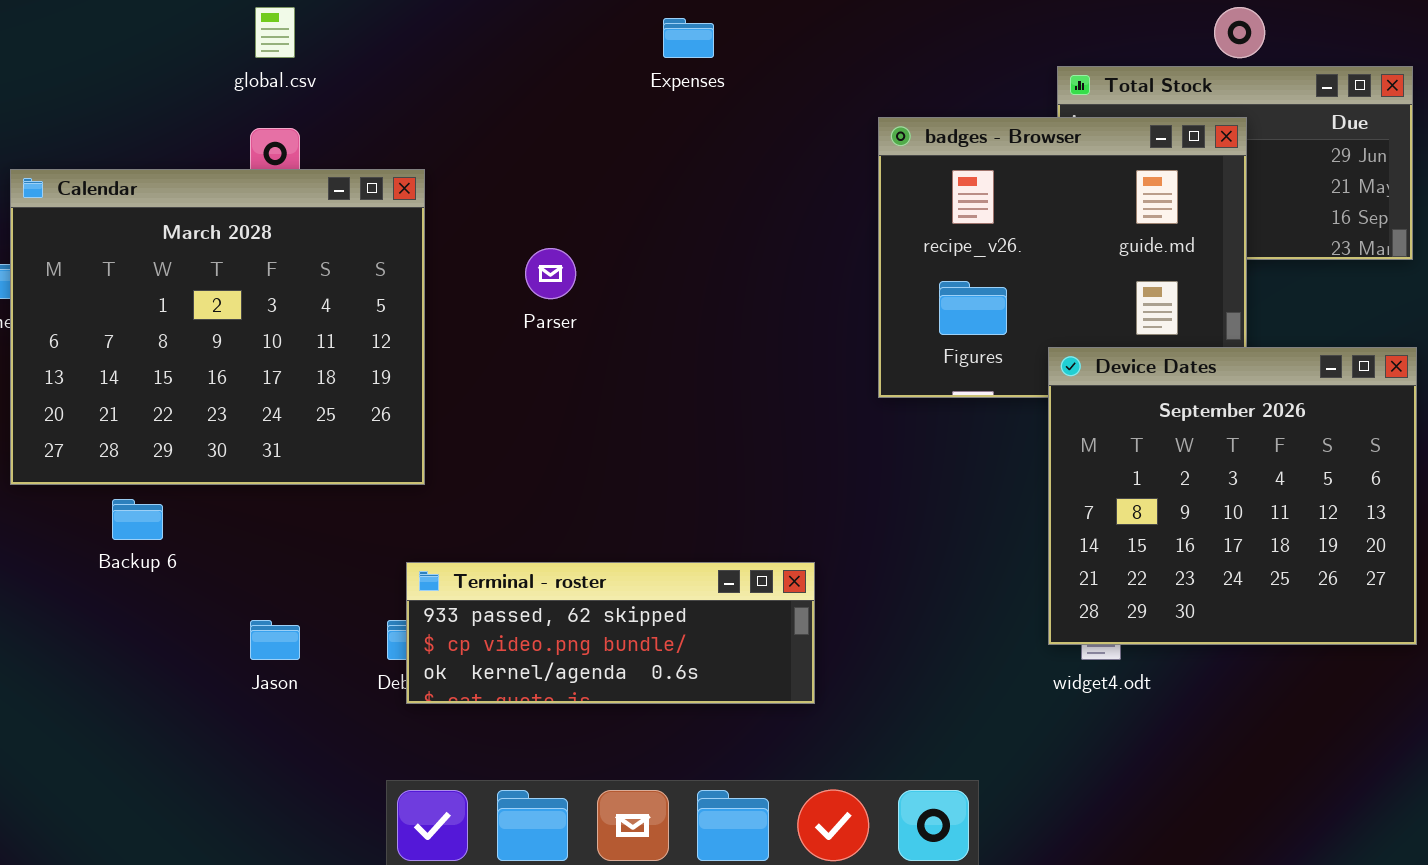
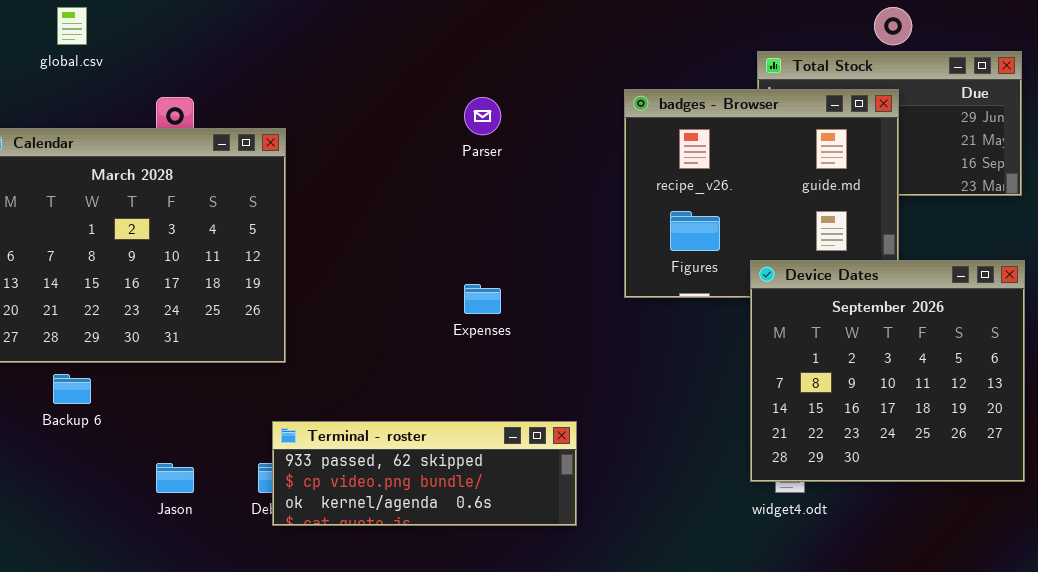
global.csv: [255,7,295,58] -> [57,7,87,45], moved
Expenses: [663,18,714,58] -> [464,284,501,314], moved
Parser: [525,248,576,299] -> [464,97,501,135], moved

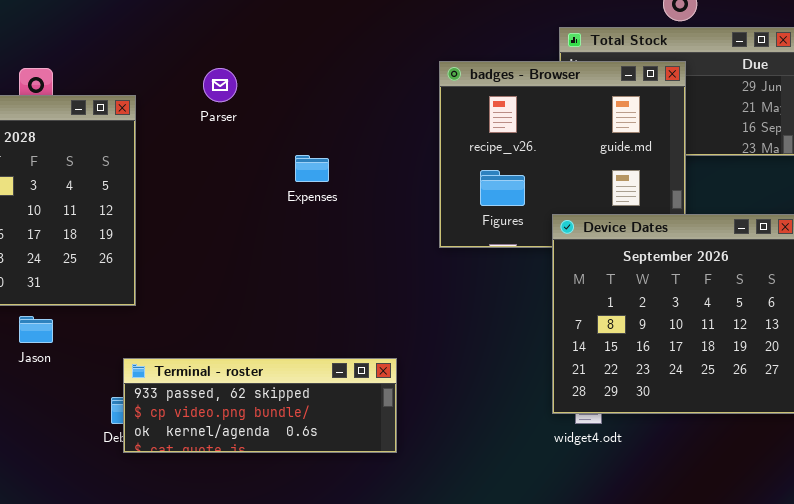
Parser: [464,97,501,135] -> [203,68,237,102], moved
Expenses: [464,284,501,314] -> [295,155,329,182], moved
Jason: [156,463,194,493] -> [19,316,53,343], moved

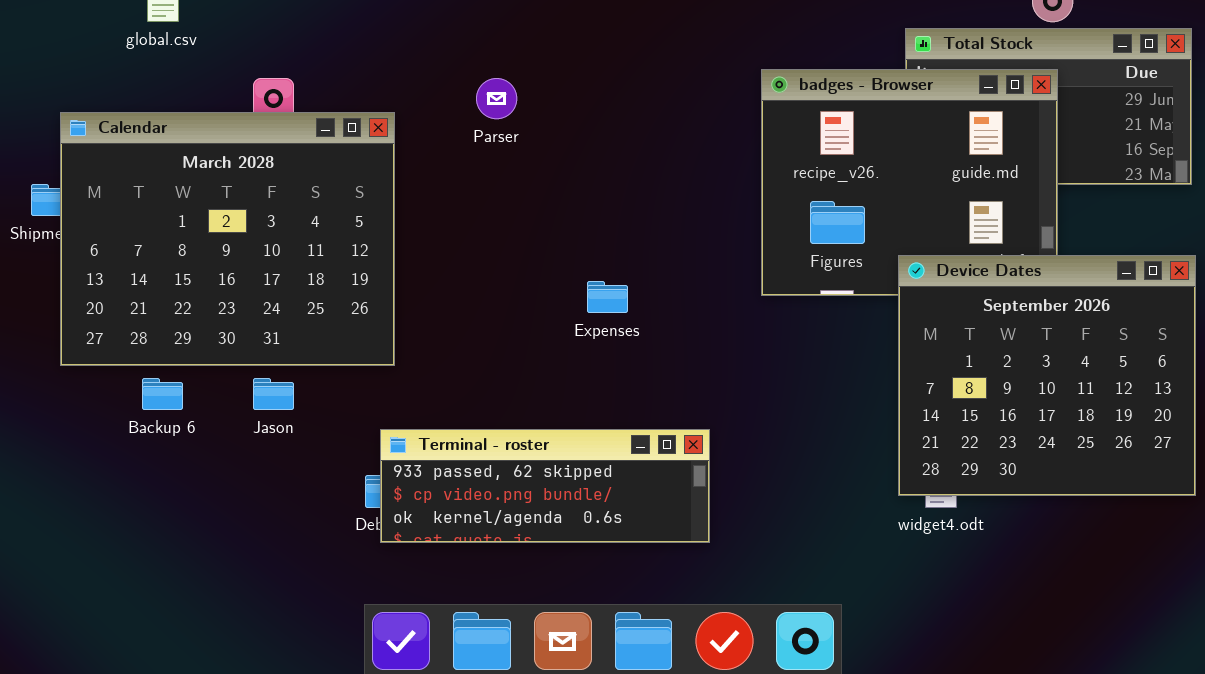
Expenses: [295,155,329,182] -> [587,281,628,313], moved

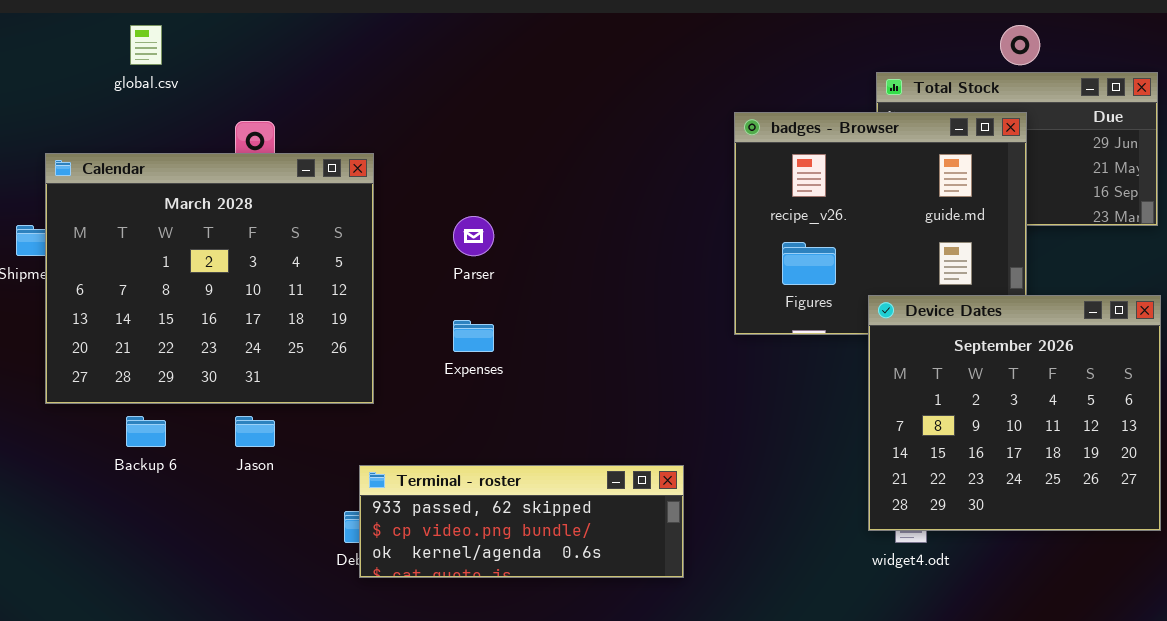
Parser: [476,78,517,119] -> [453,216,494,256], moved
Expenses: [587,281,628,313] -> [453,320,494,352], moved

